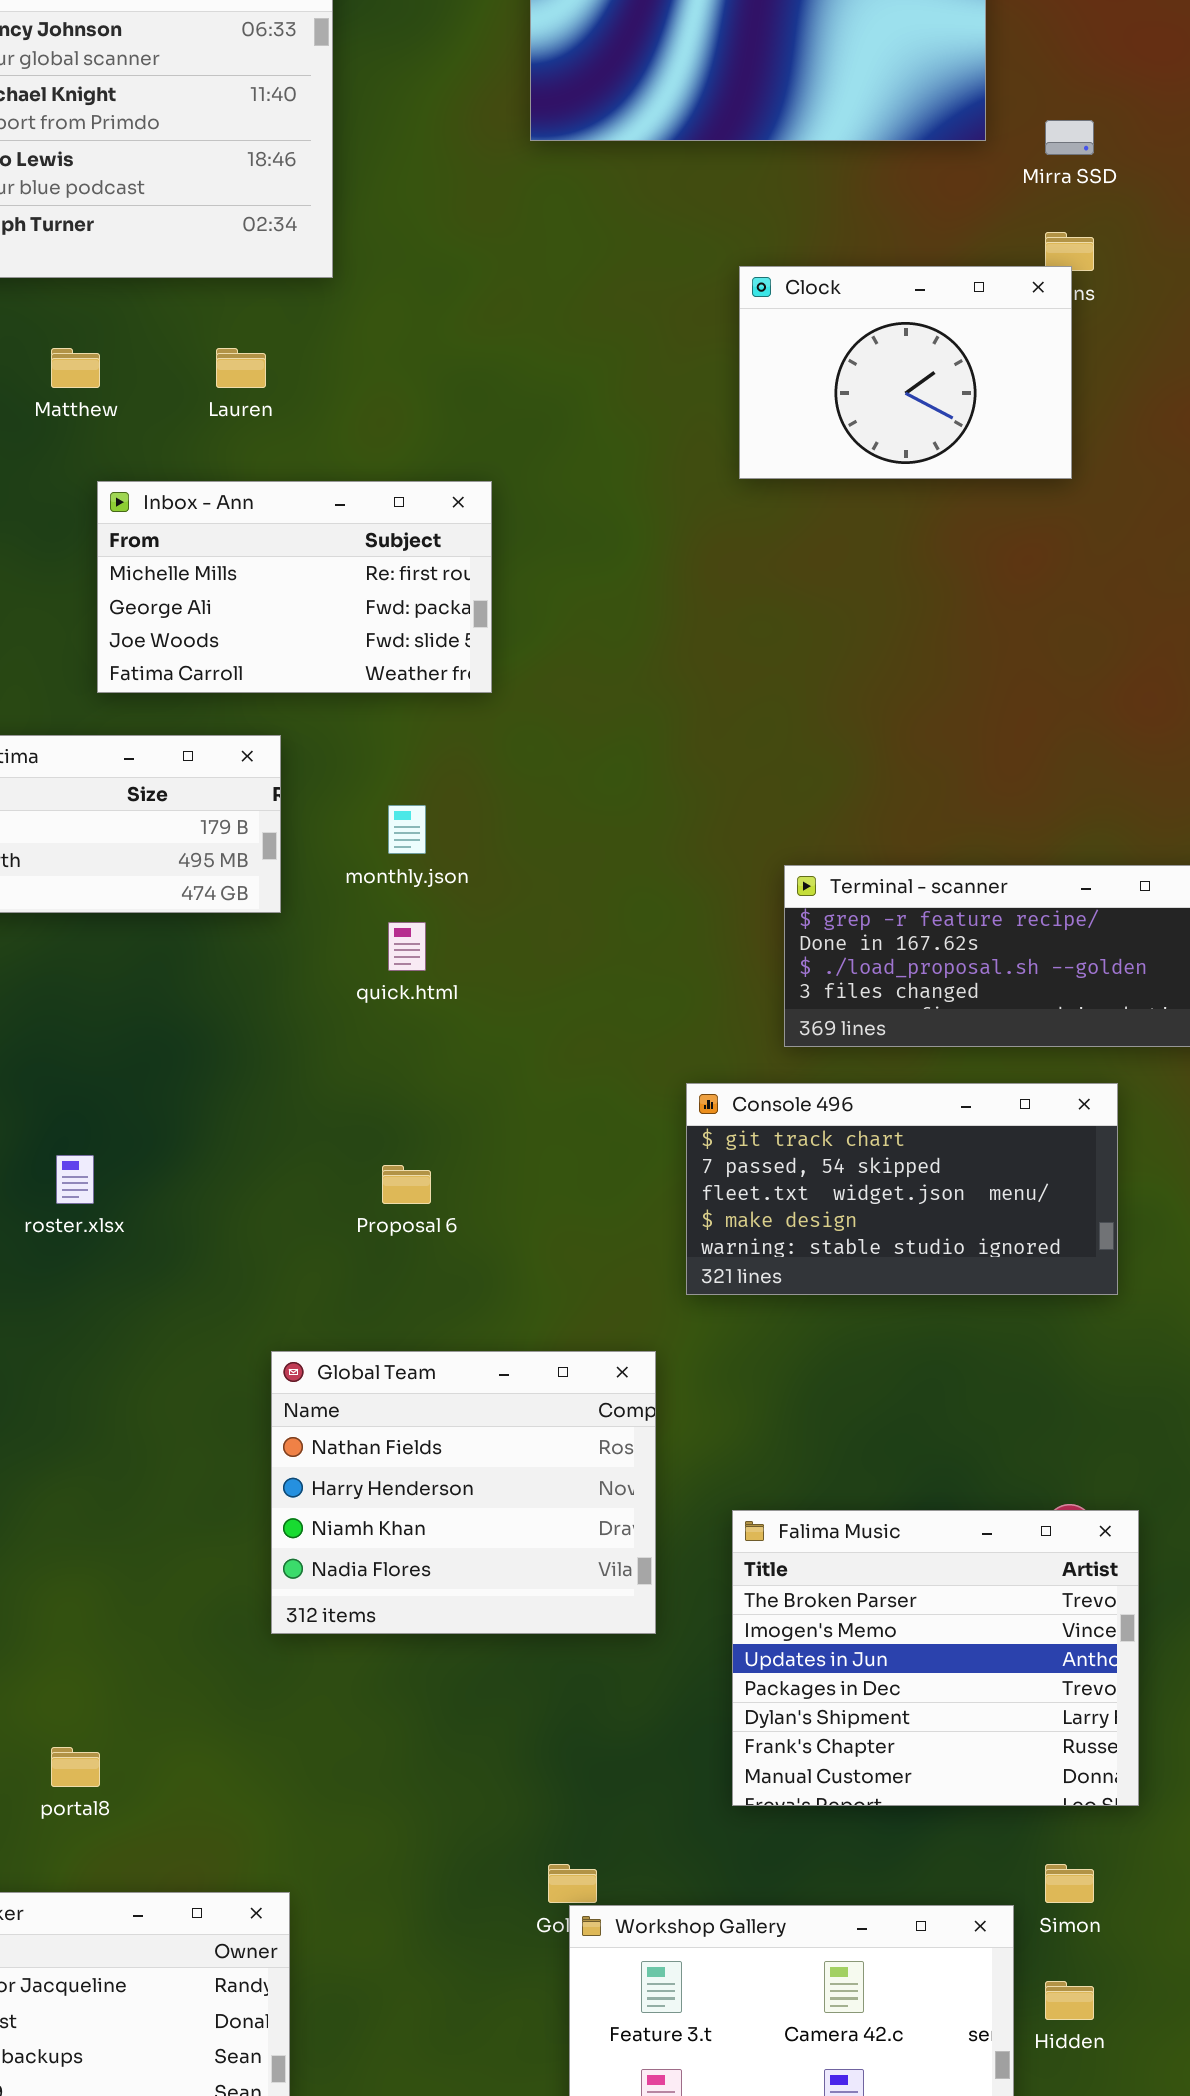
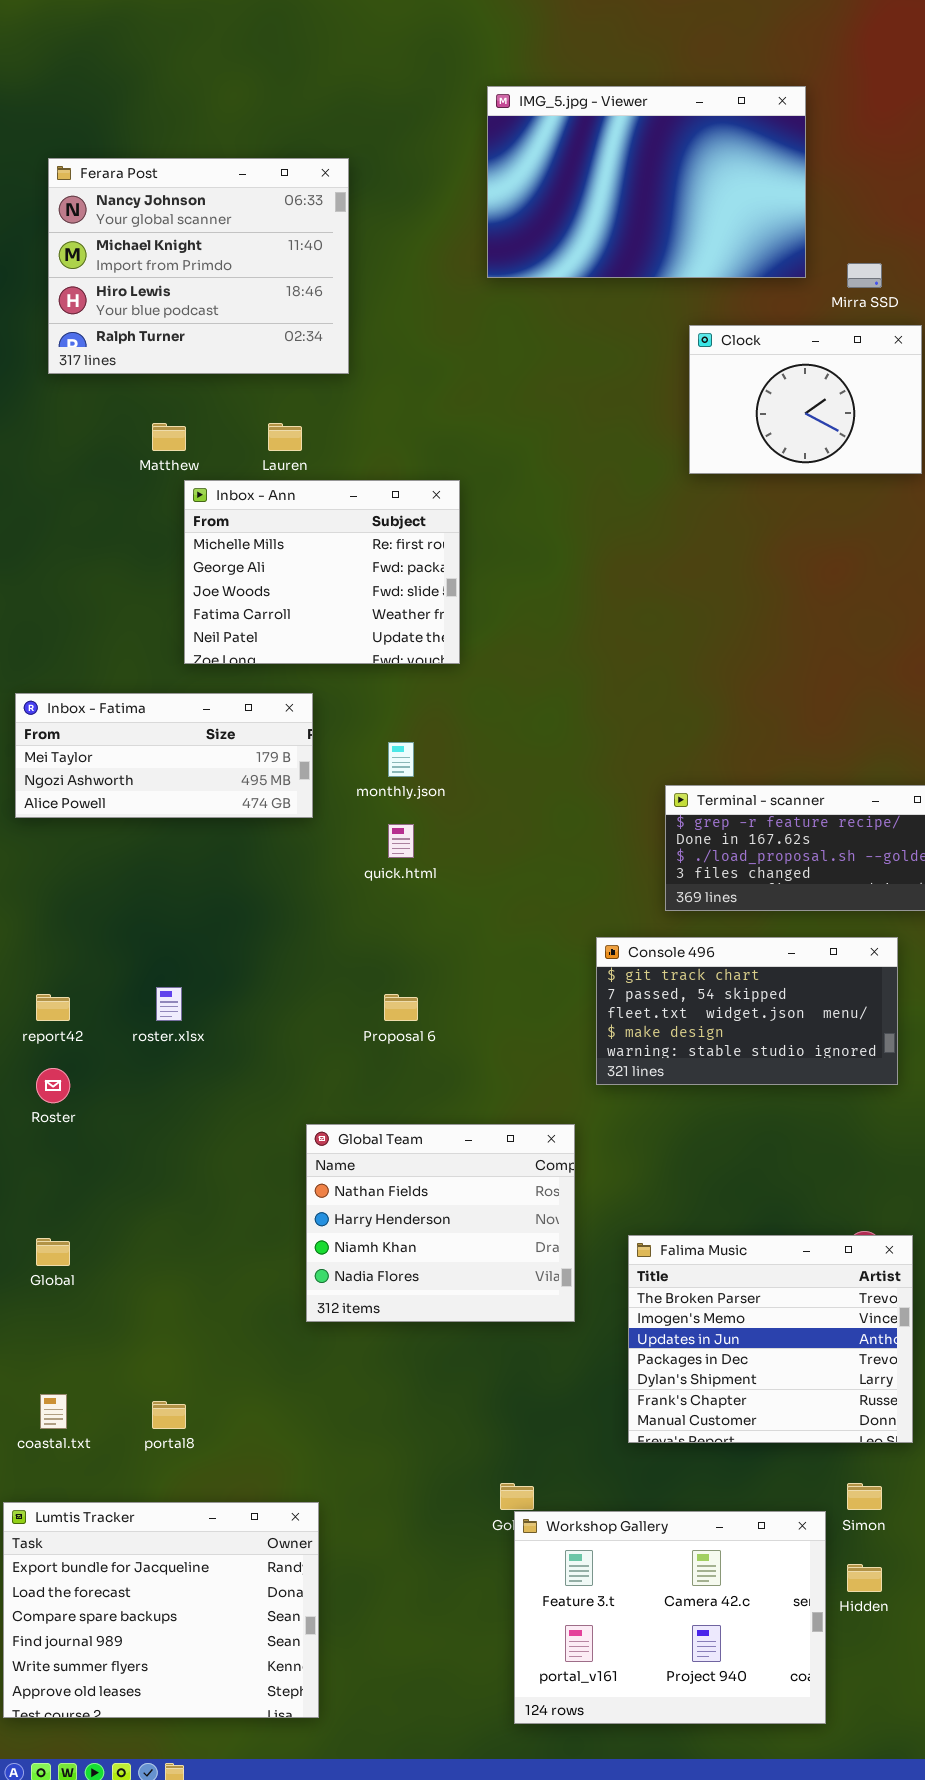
Clock: [739,266,1072,479] -> [689,325,922,474], moved
Inbox - Ann: [97,481,492,693] -> [184,480,460,664], resized

